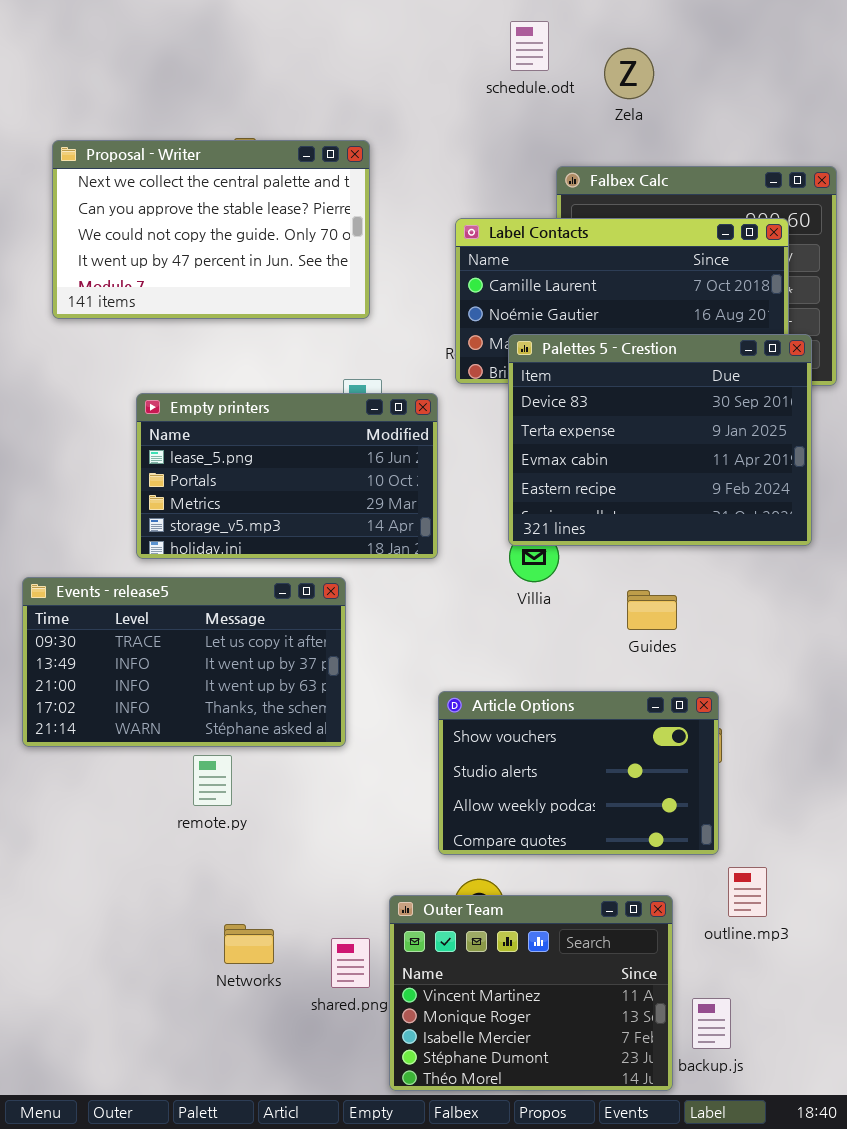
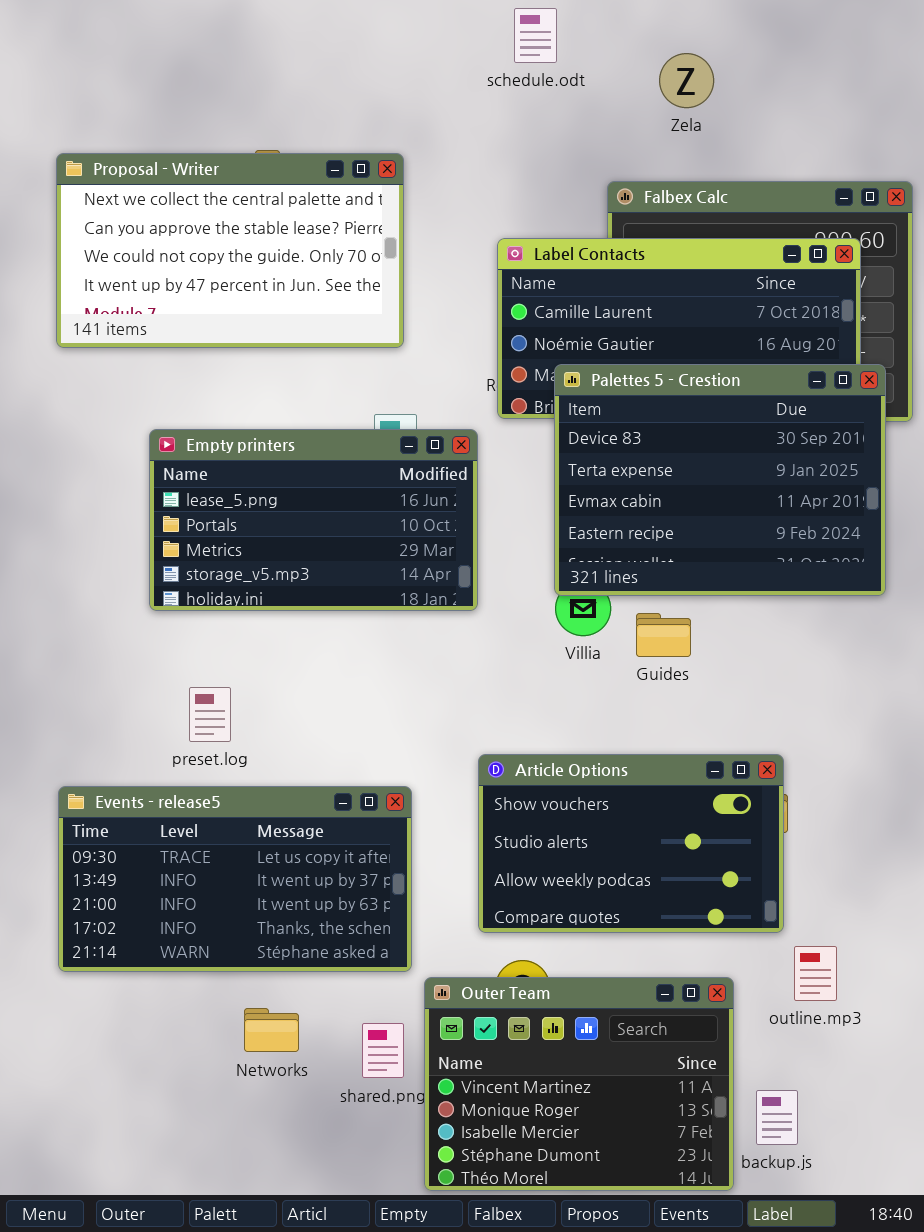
schedule.odt: [510,21,549,71] -> [514,8,557,63], moved
Events - release5: [22,577,346,747] -> [58,786,412,972], moved
Guides: [627,590,677,630] -> [636,613,691,657], moved

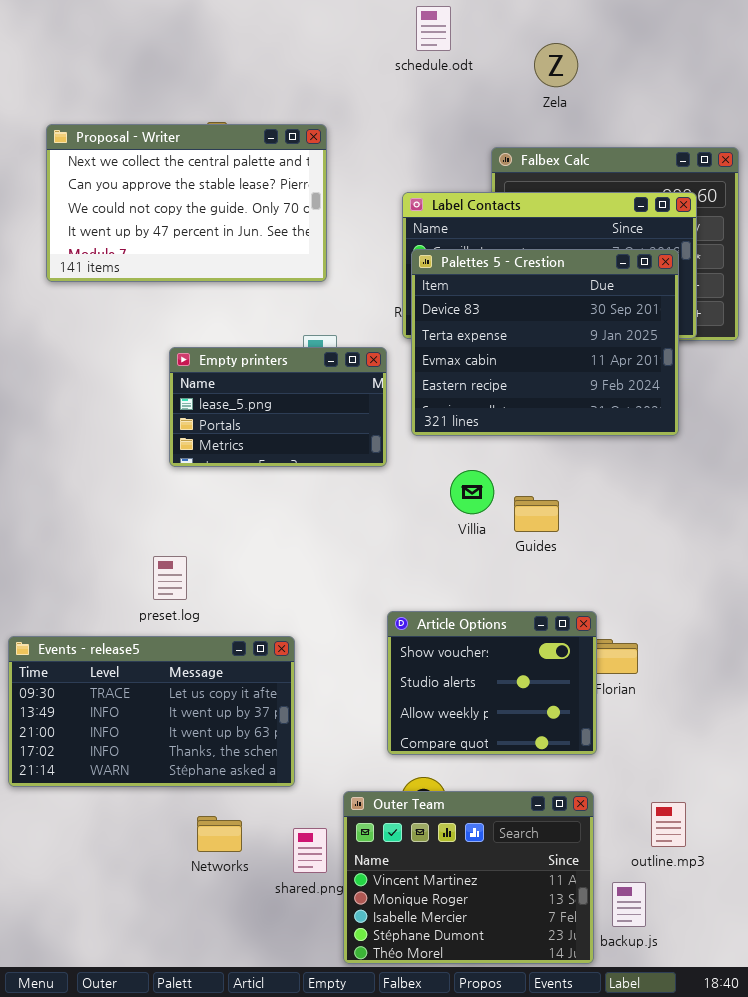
Palettes 5 - Crestion: [554,364,886,596] -> [411,249,679,436], moved
Empty printers: [149,429,478,611] -> [169,347,387,467], resized
Article Options: [478,754,784,933] -> [387,611,597,755], resized
Events - release5: [58,786,412,972] -> [8,636,295,787], moved
outline.mp3: [794,946,837,1001] -> [651,802,686,847], moved

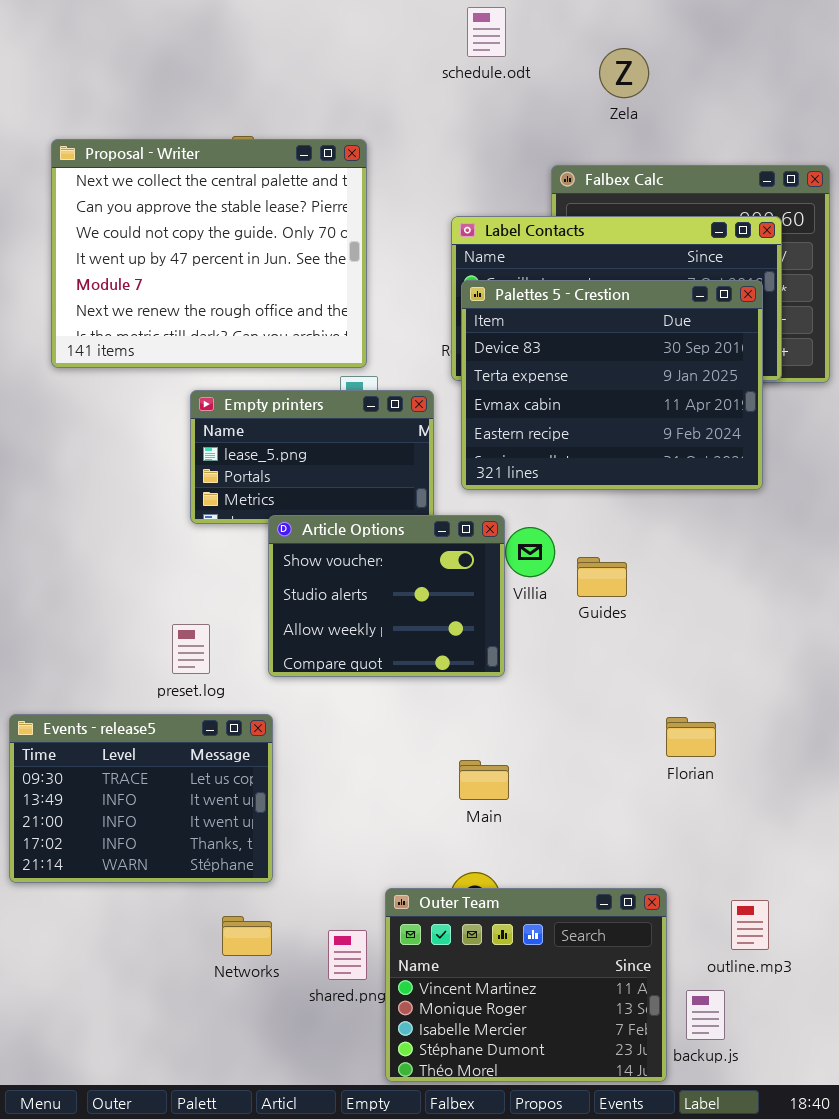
Proposal - Writer: [46,124,327,282] -> [51,139,367,368], resized
Article Options: [387,611,597,755] -> [268,515,505,677], moved
Events - release5: [8,636,295,787] -> [9,714,273,883], resized

